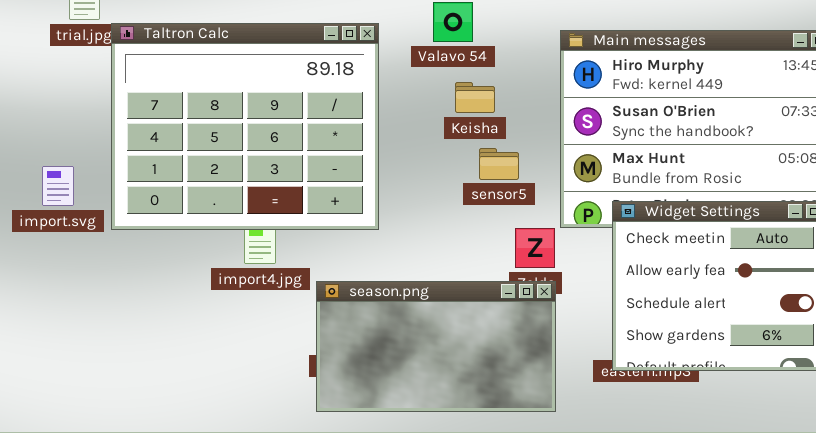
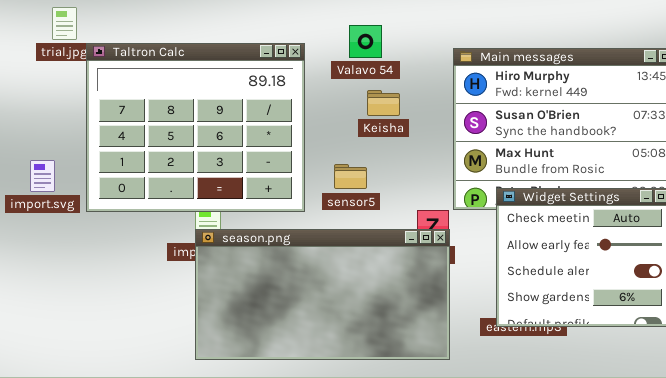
sensor5: [479,148,519,180] -> [334,164,367,189], moved
season.png: [316,281,556,412] -> [195,229,450,360], resized

